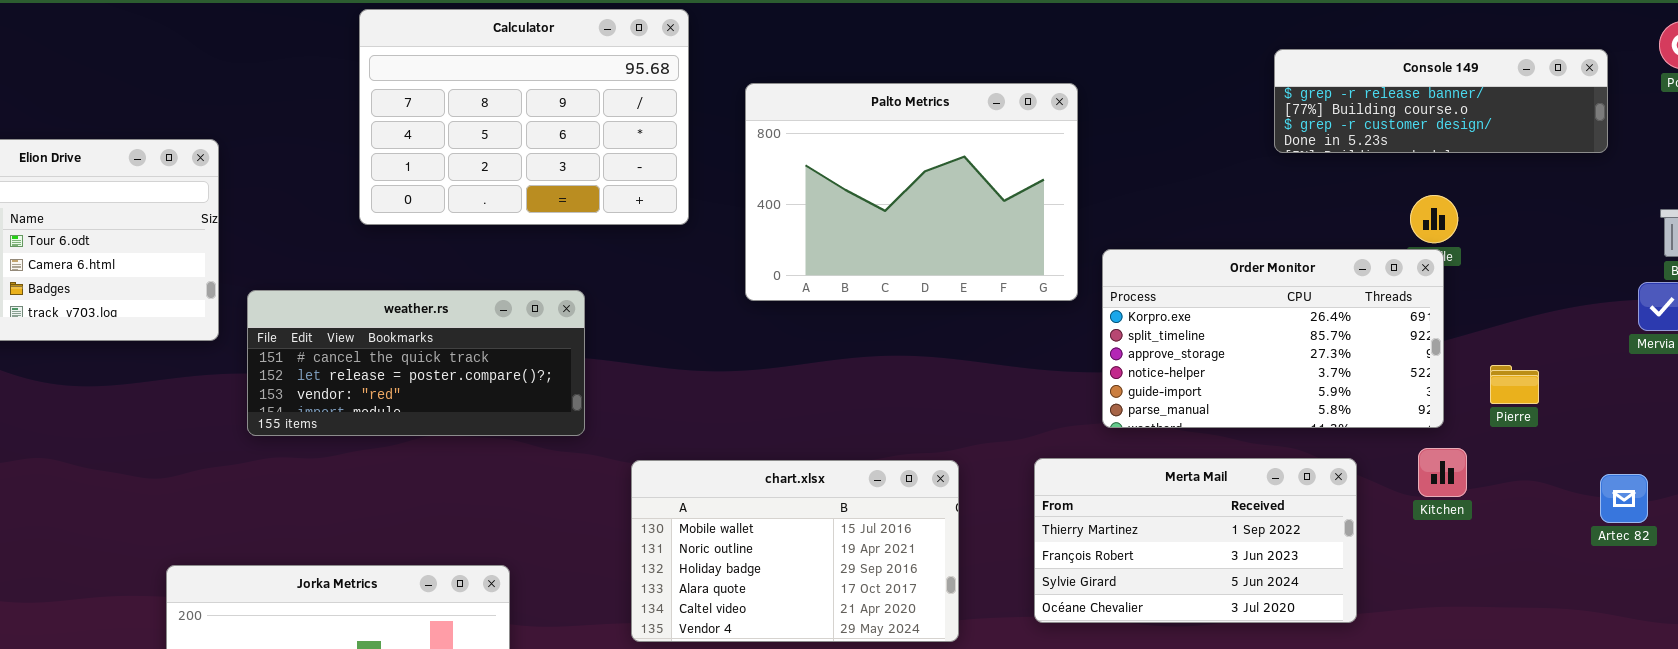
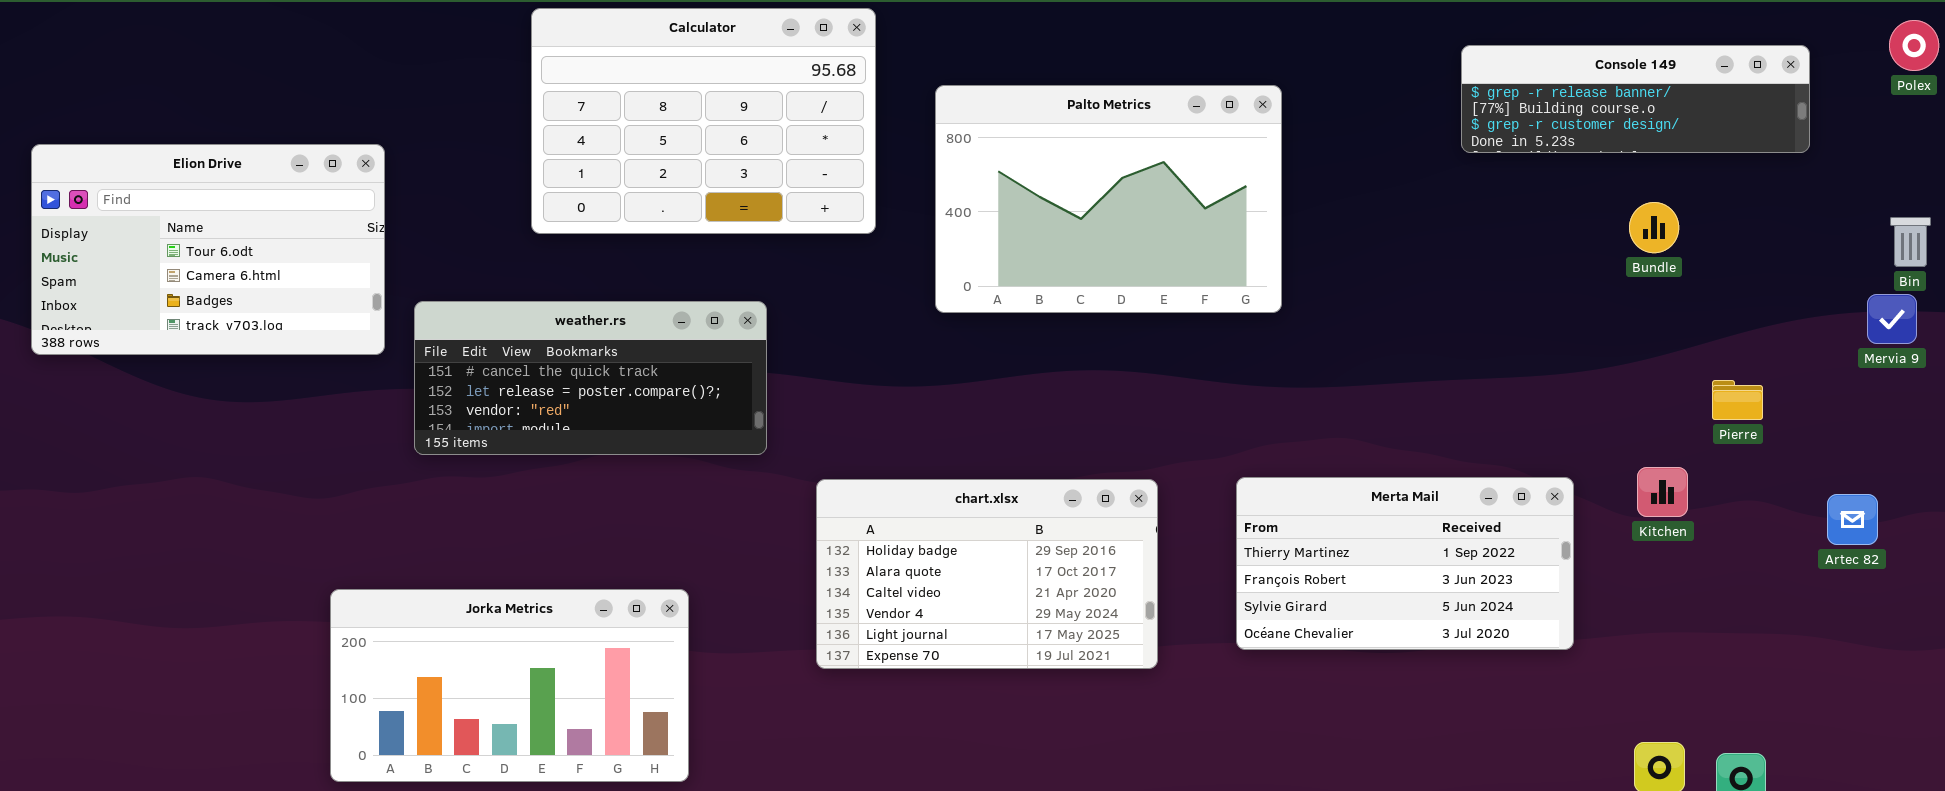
Console 149: [1274,49,1608,153] -> [1461,45,1810,153], moved
Order Monitor: [1102,249,1444,428] -> none, closed
chart.xlsx: [631,460,959,642] -> [816,479,1158,669], scrolled down 2 rows

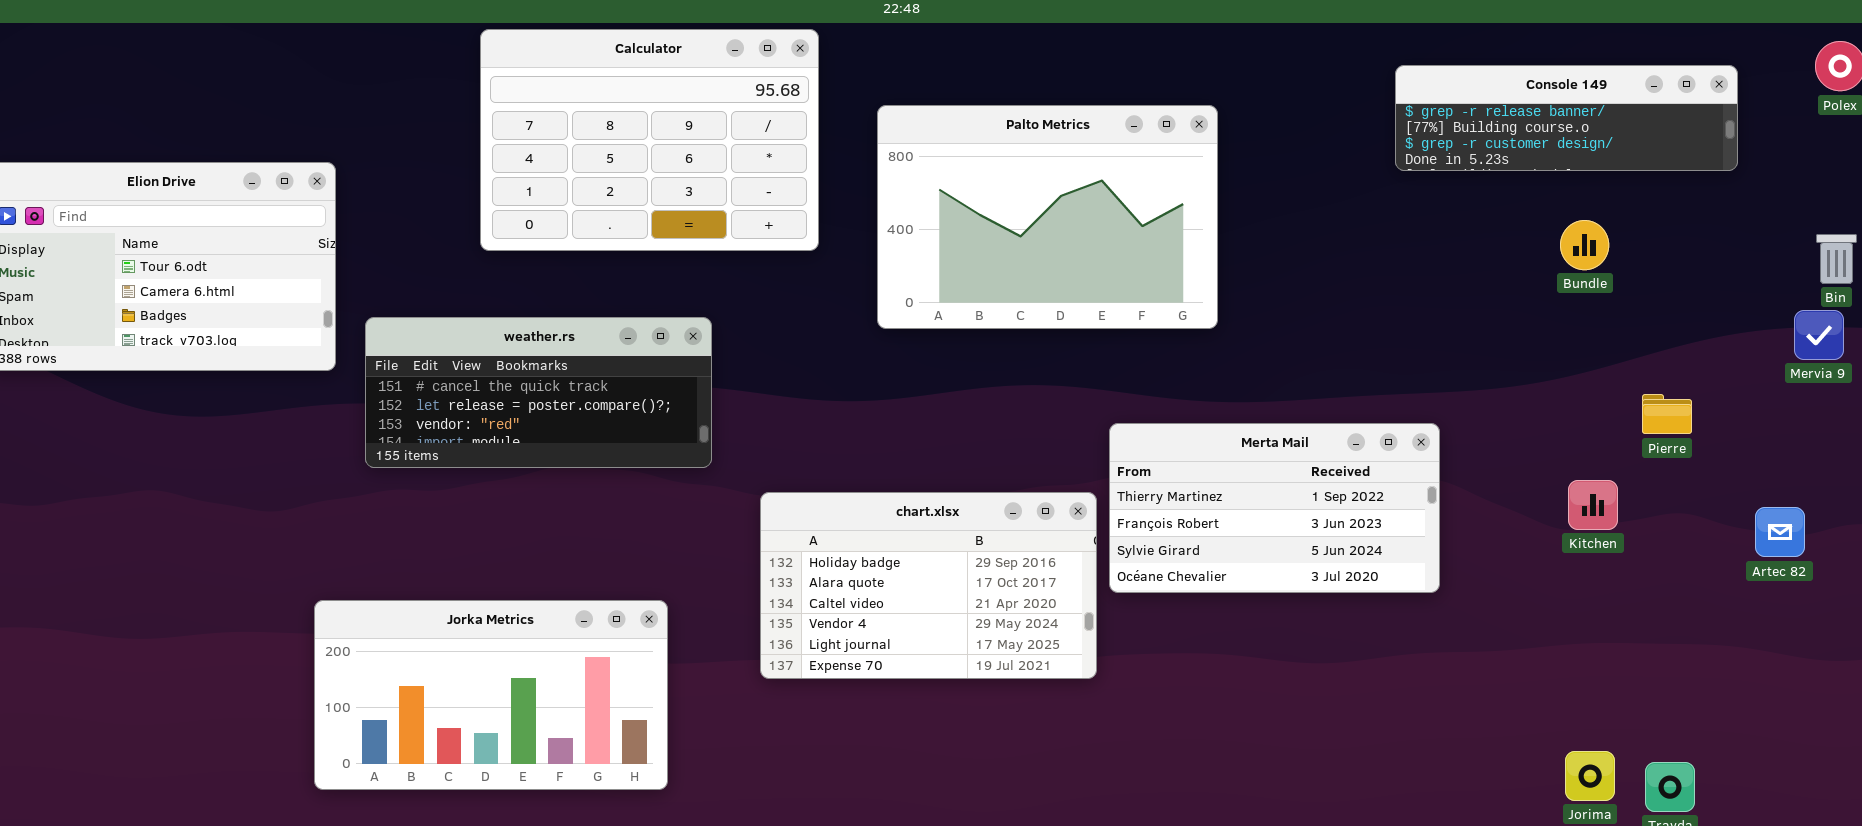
Merta Mail: [1236,477,1574,650] -> [1109,423,1440,593], moved
Jorka Metrics: [330,589,689,782] -> [314,600,668,790], moved

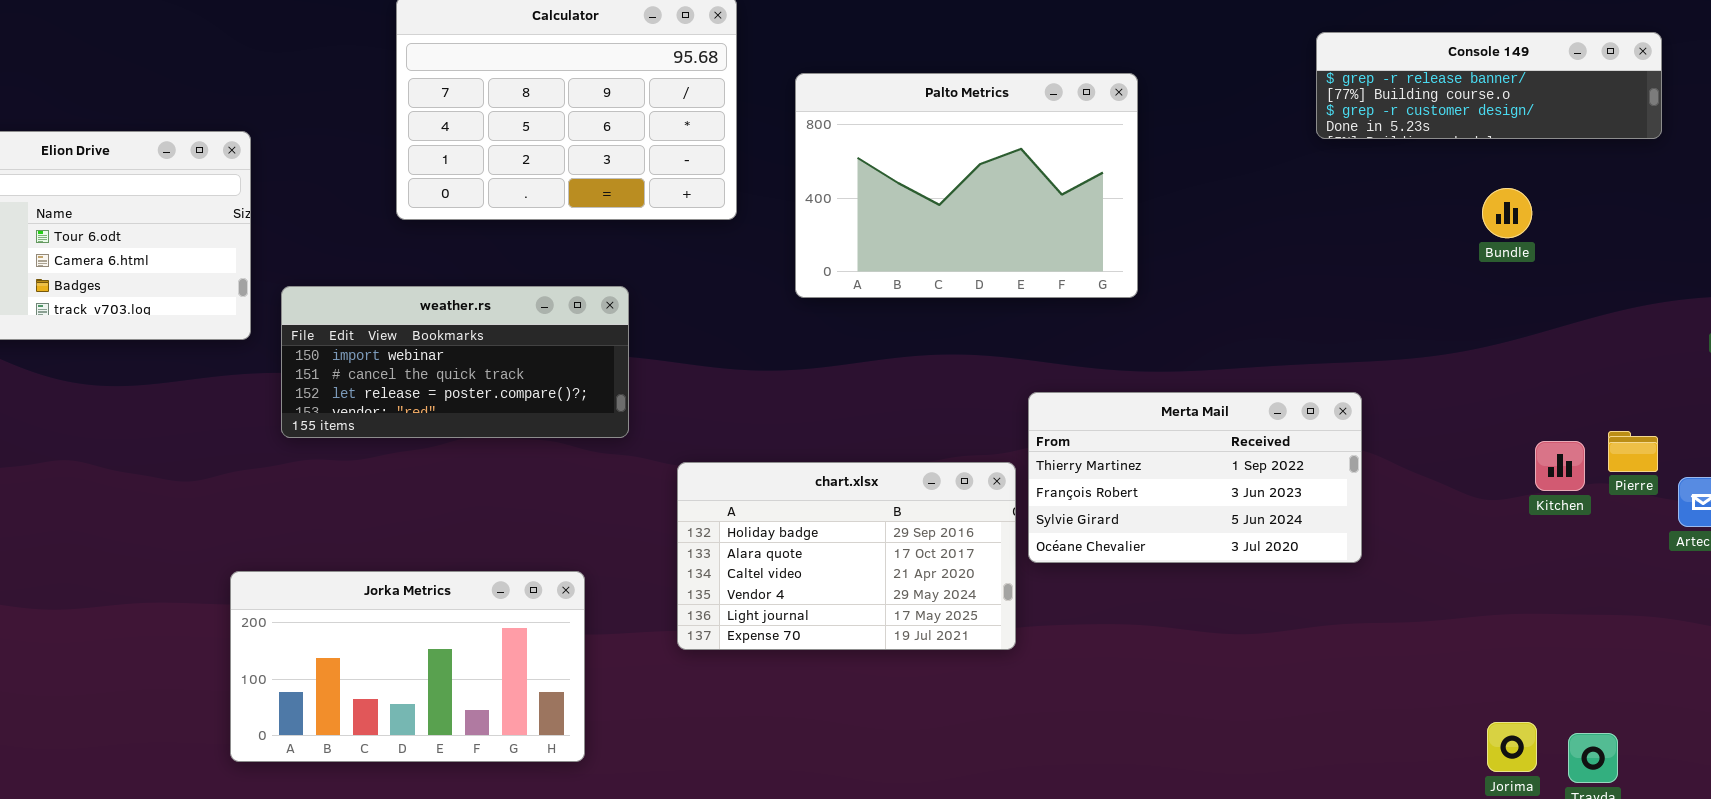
weather.rs: [365,317,712,468] -> [281,286,629,438], scrolled up 1 row
Pierre: [1642,394,1692,434] -> [1608,431,1658,472], moved
Kitchen: [1568,480,1618,530] -> [1535,441,1585,491], moved

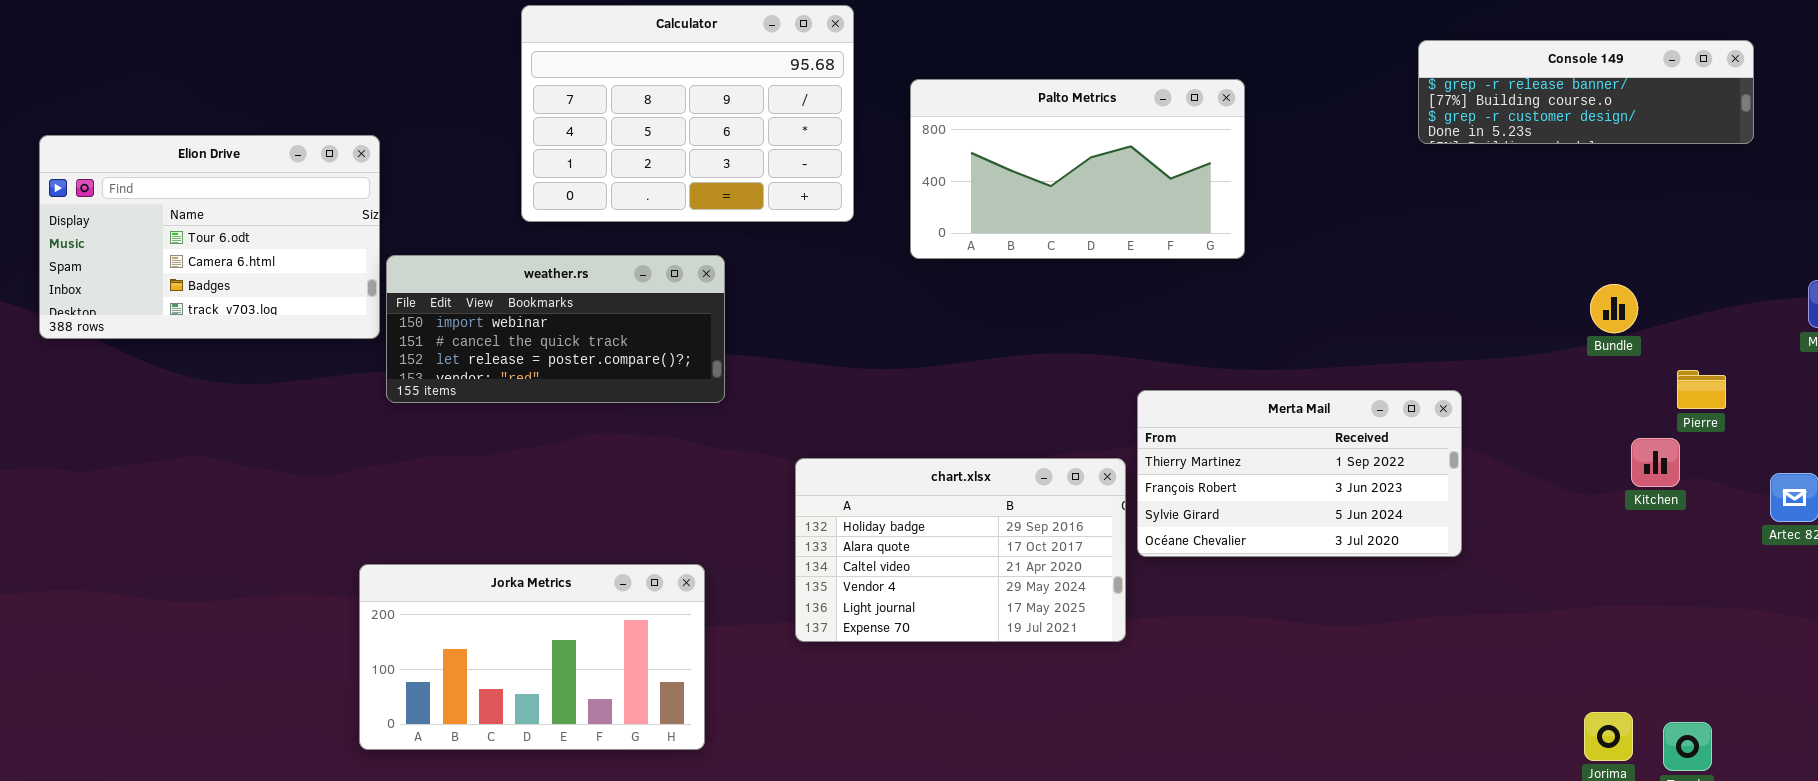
Palto Metrics: [795,73,1138,298] -> [910,79,1245,259], resized
Bundle: [1482,188,1532,238] -> [1590,284,1638,333], moved
weather.rs: [281,286,629,438] -> [386,255,725,403], moved
Pierre: [1608,431,1658,472] -> [1677,370,1726,409], moved

